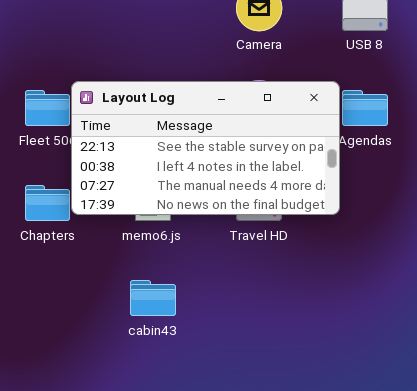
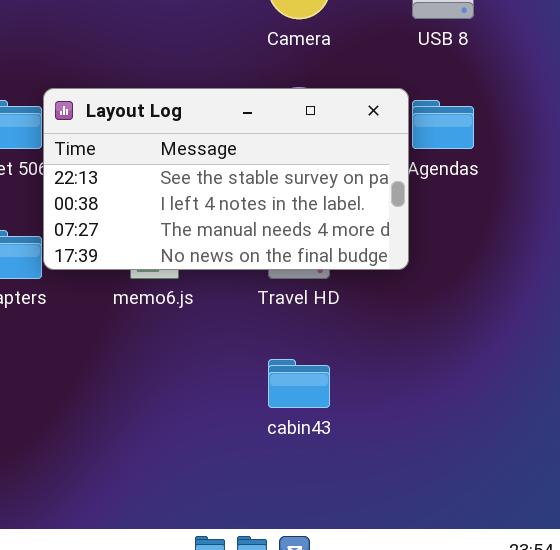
cabin43: [130,280,176,316] -> [268,359,330,408], moved

